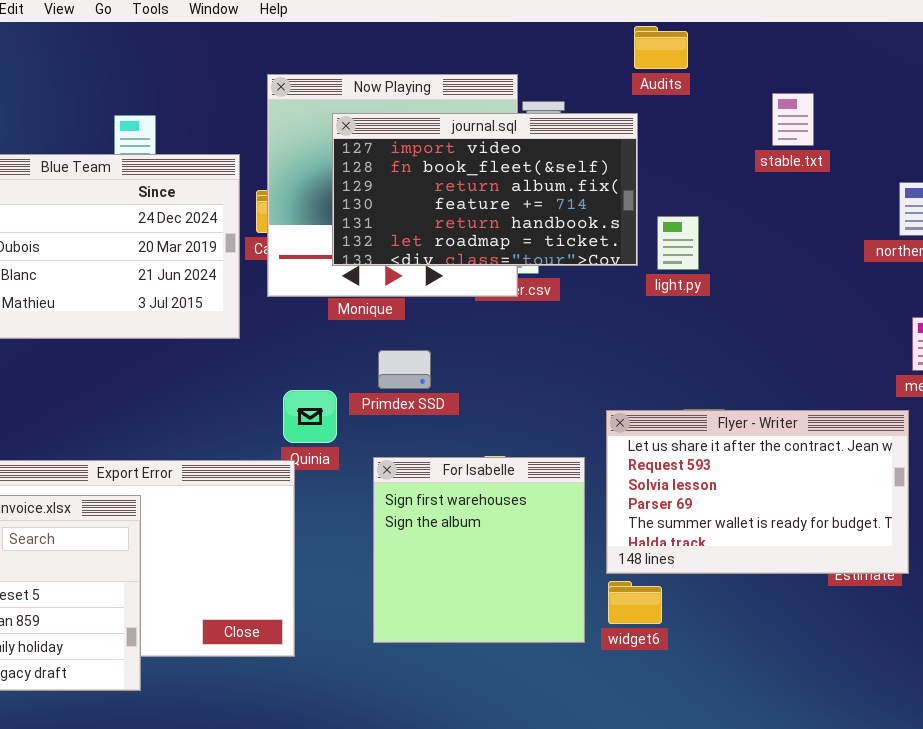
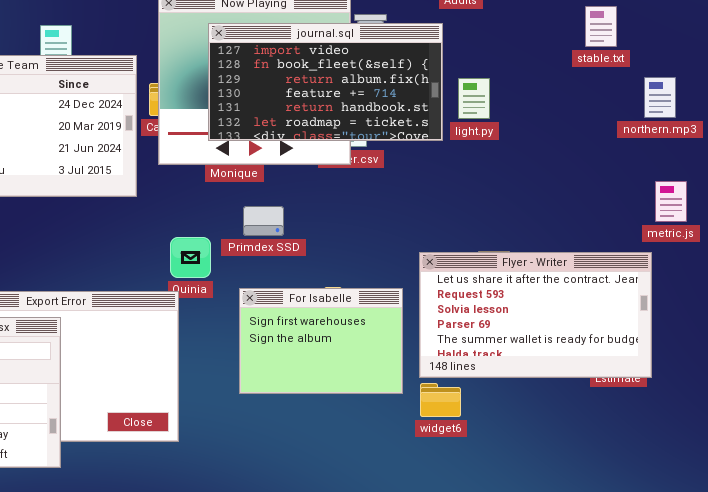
stable.txt: [772,93,814,146] -> [585,6,617,47], moved
light.py: [657,216,699,270] -> [458,78,490,119], moved
For Isabelle: [373,457,585,643] -> [239,288,403,394], resized

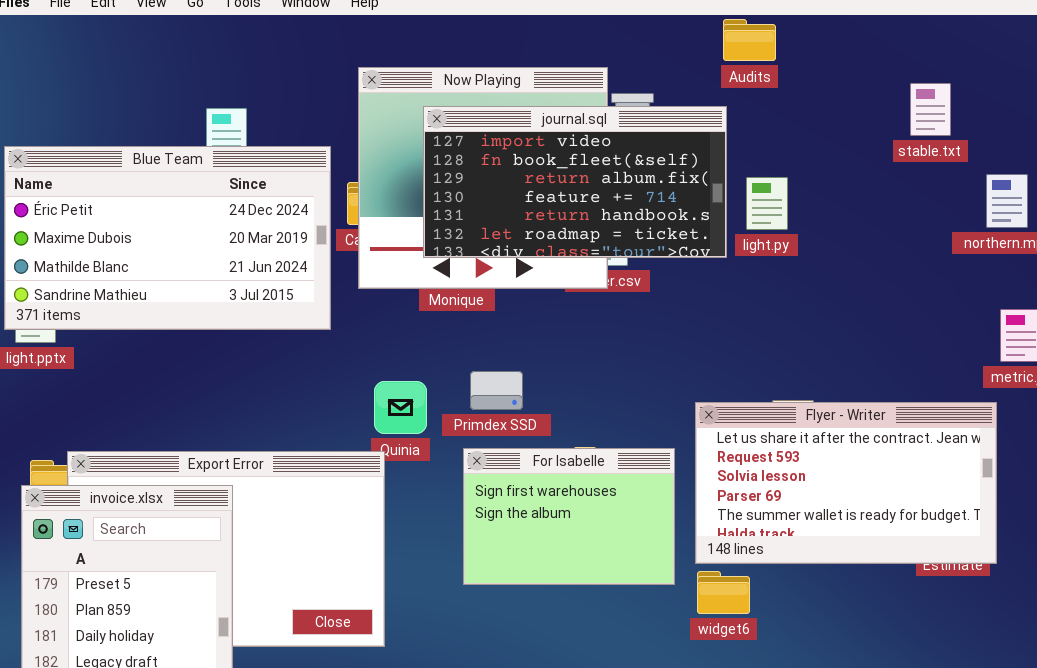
Primdex SSD: [243,206,284,236] -> [470,371,523,410], moved

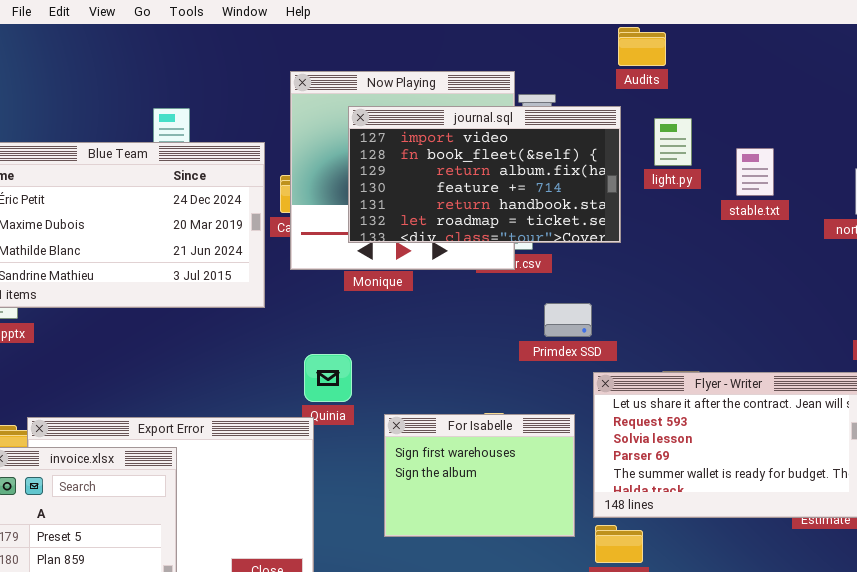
stable.txt: [910,83,951,136] -> [736,148,774,196], moved
light.py: [746,177,788,230] -> [654,118,692,166], moved
Primdex SSD: [470,371,523,410] -> [544,303,592,337], moved

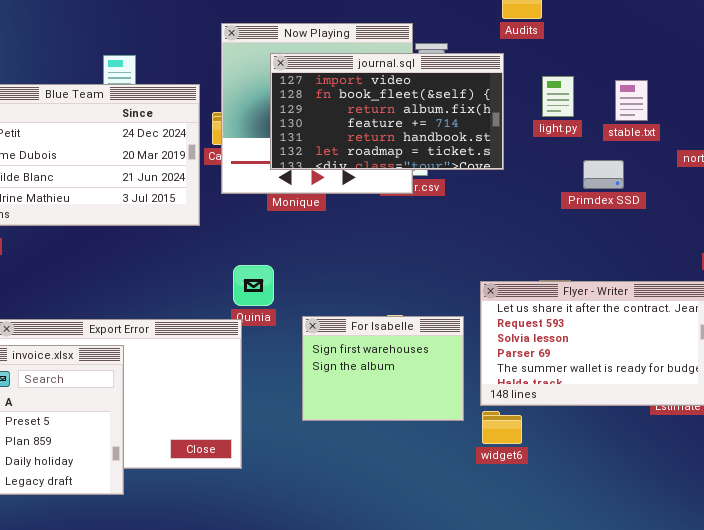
light.py: [654,118,692,166] -> [542,76,574,117], moved
stable.txt: [736,148,774,196] -> [615,80,648,121], moved
Primdex SSD: [544,303,592,337] -> [583,160,624,189], moved

